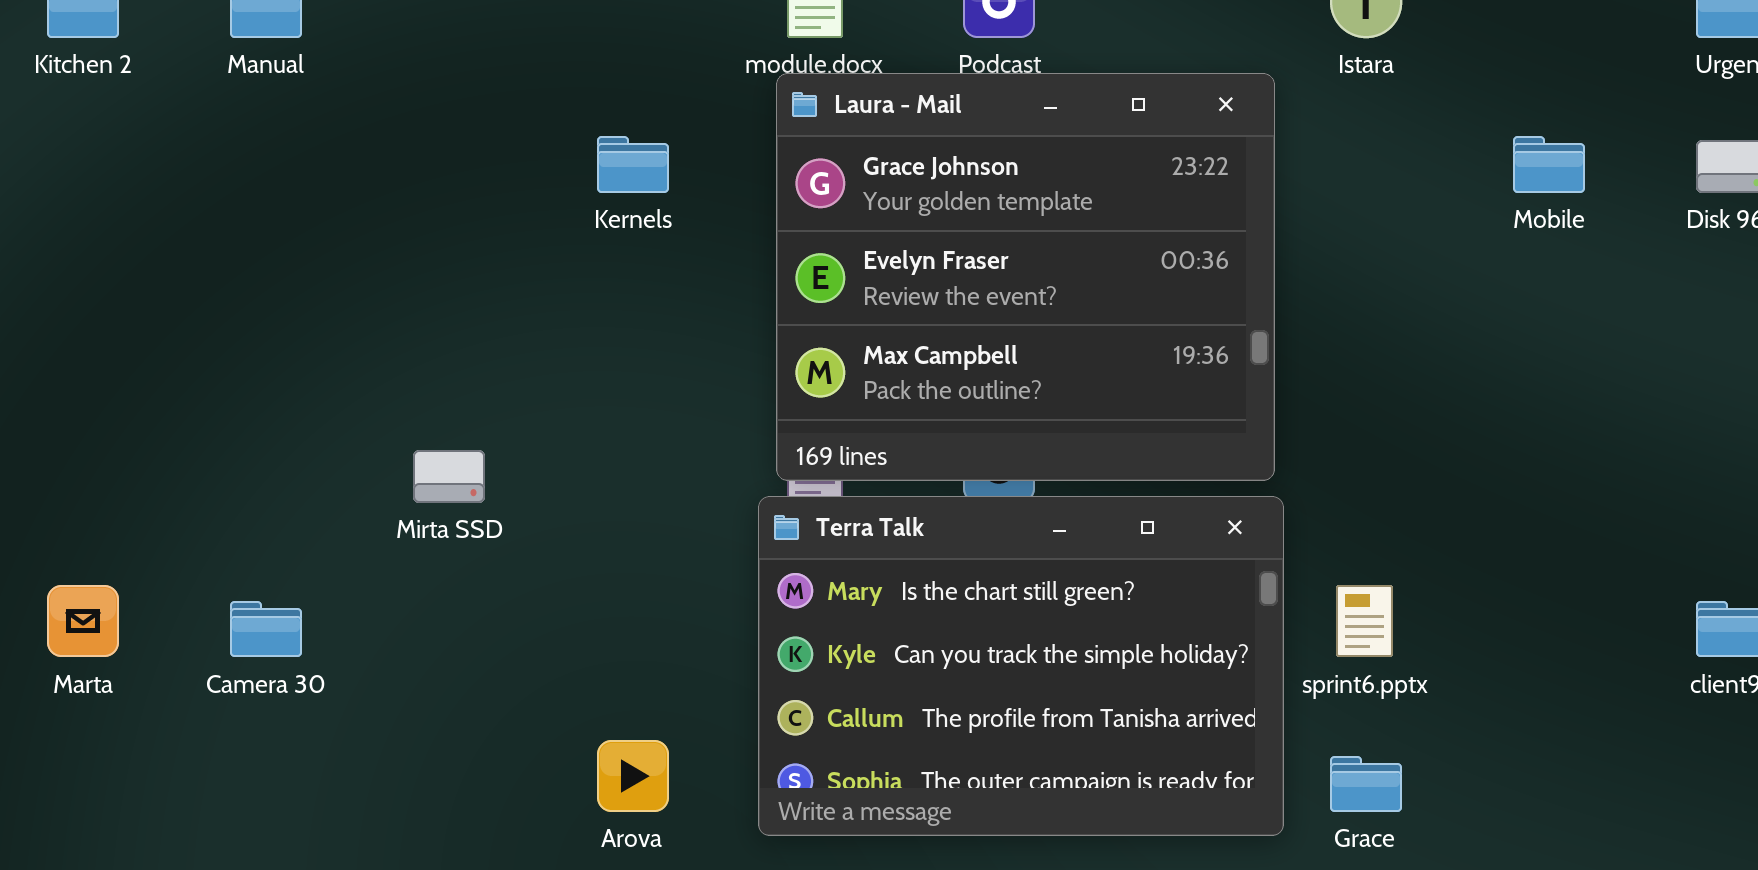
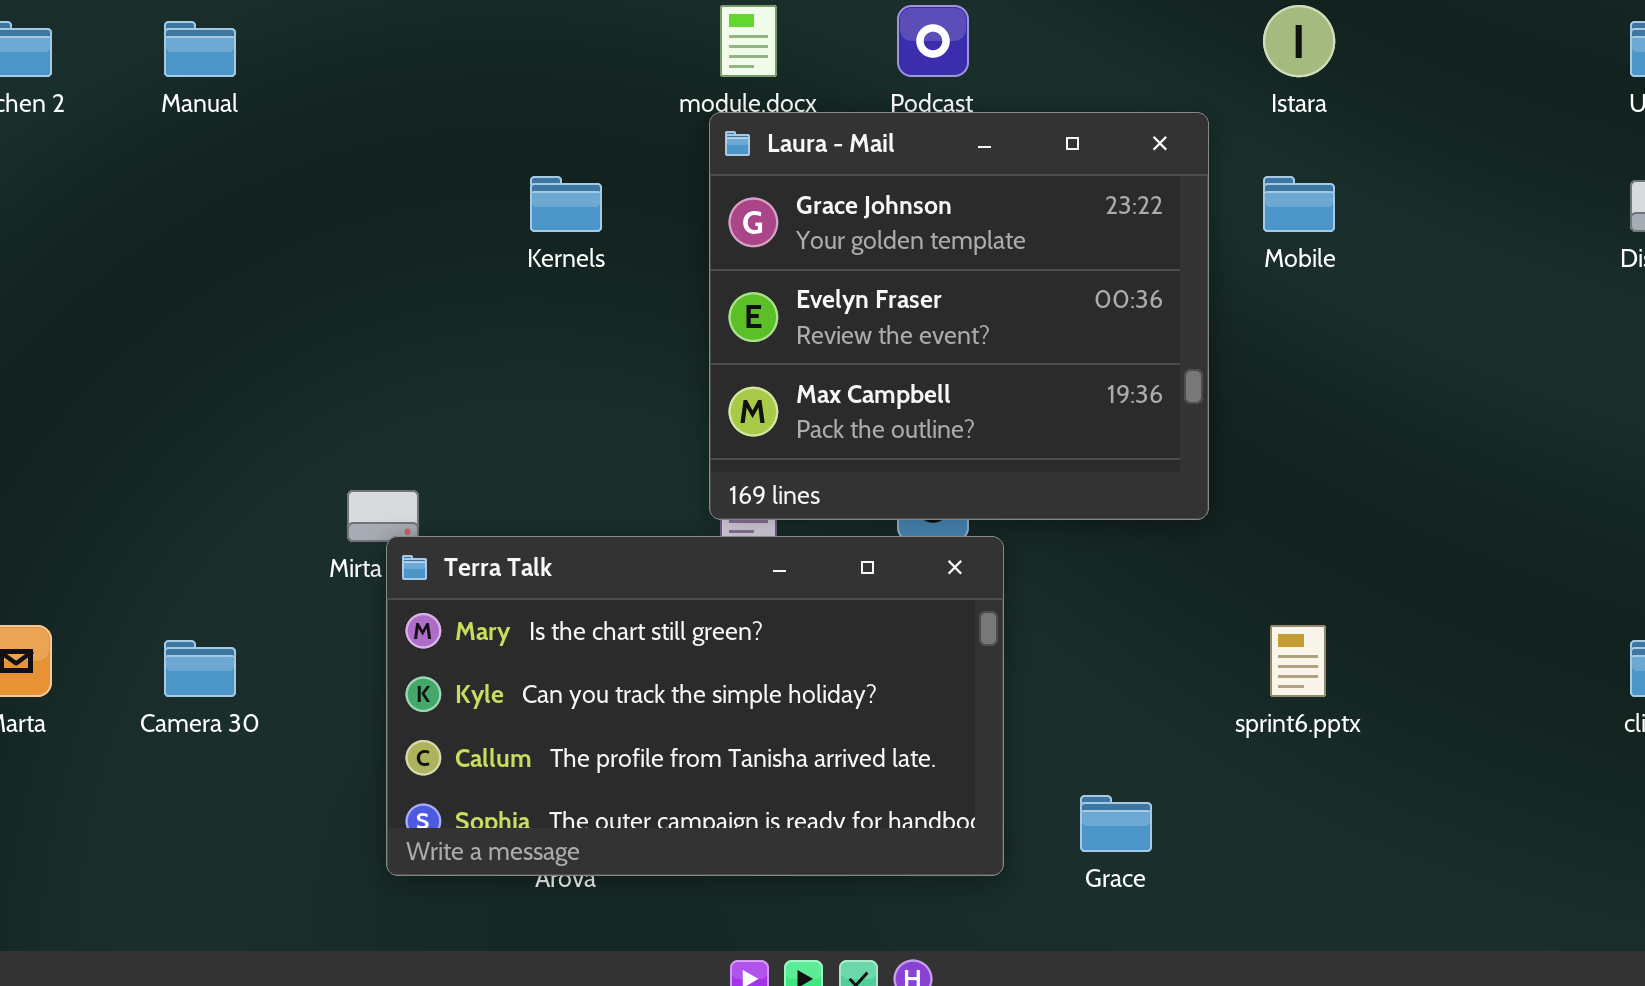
Mobile: [1513,136,1585,193] -> [1263,176,1335,232], moved
Terra Talk: [758,496,1284,836] -> [386,536,1004,876], moved, resized
Grace: [1330,756,1402,812] -> [1080,795,1152,852], moved

